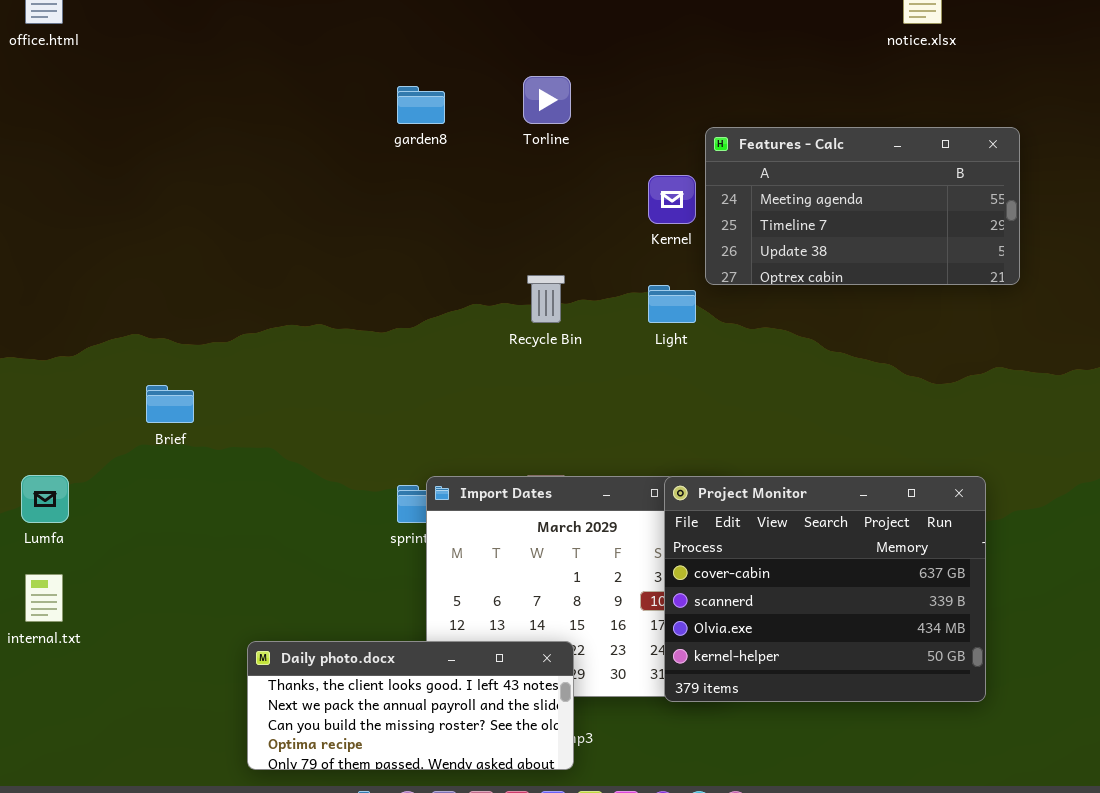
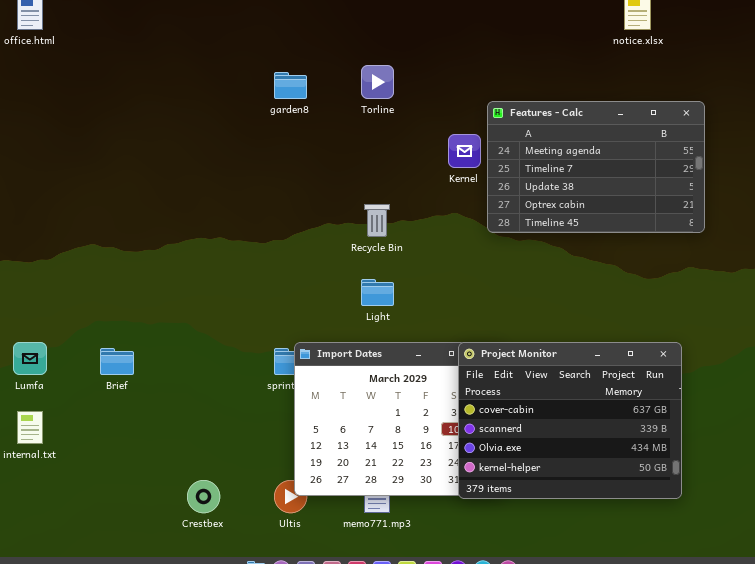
Features - Calc: [705,127,1020,285] -> [487,101,705,233], resized
Light: [648,285,696,323] -> [361,279,394,306], moved
Brief: [146,385,194,423] -> [100,348,134,375], moved
Daily photo.docx: [247,641,574,770] -> none, closed

